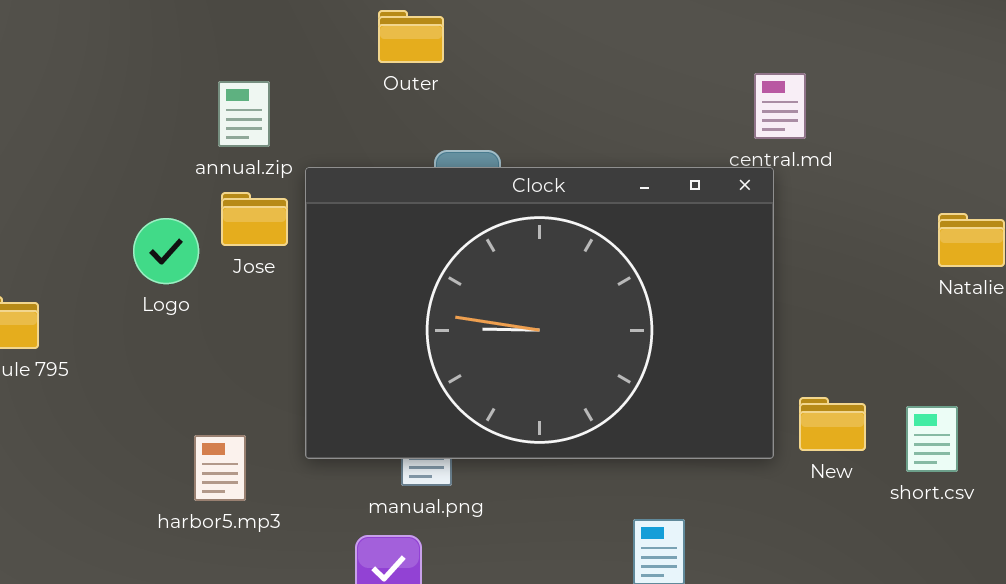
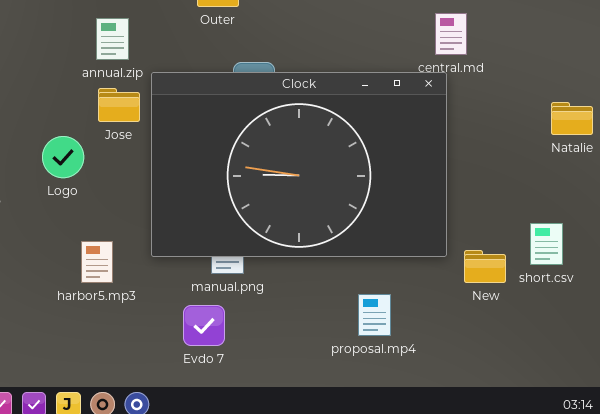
Logo: [133,218,199,284] -> [42,136,84,178], moved
New: [799,397,866,451] -> [464,250,506,283], moved

